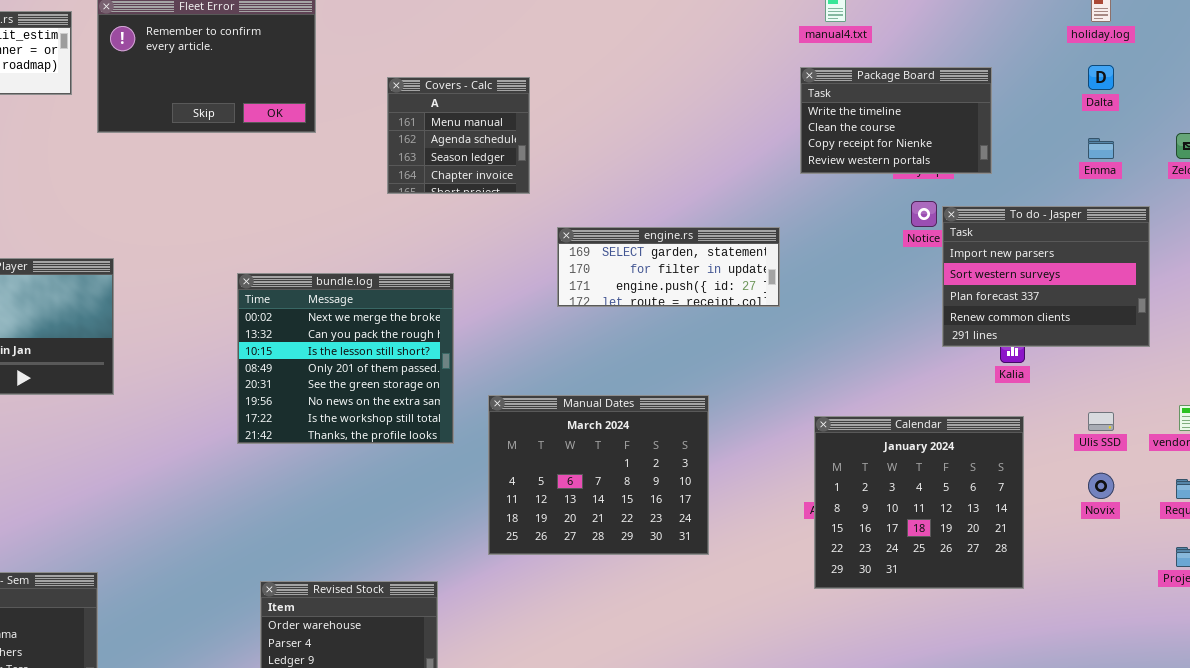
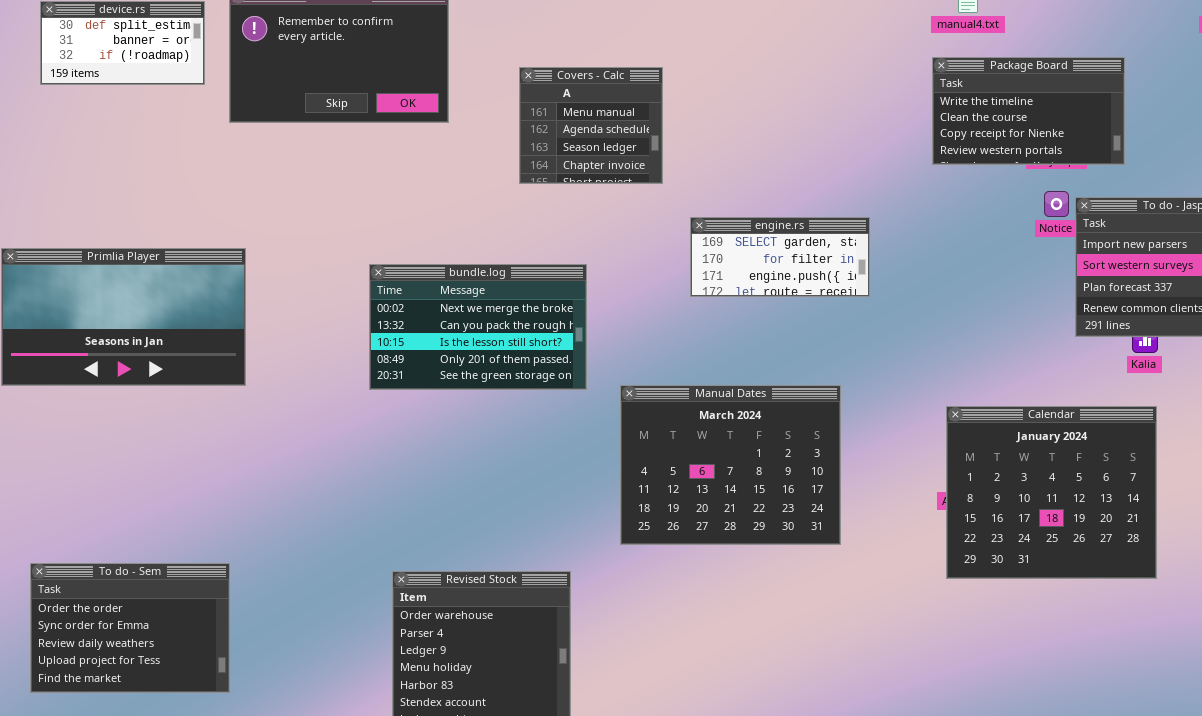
engine.rs: [557,227,780,307] -> [690,217,870,297], resized
bundle.log: [237,273,454,444] -> [369,264,587,390], resized

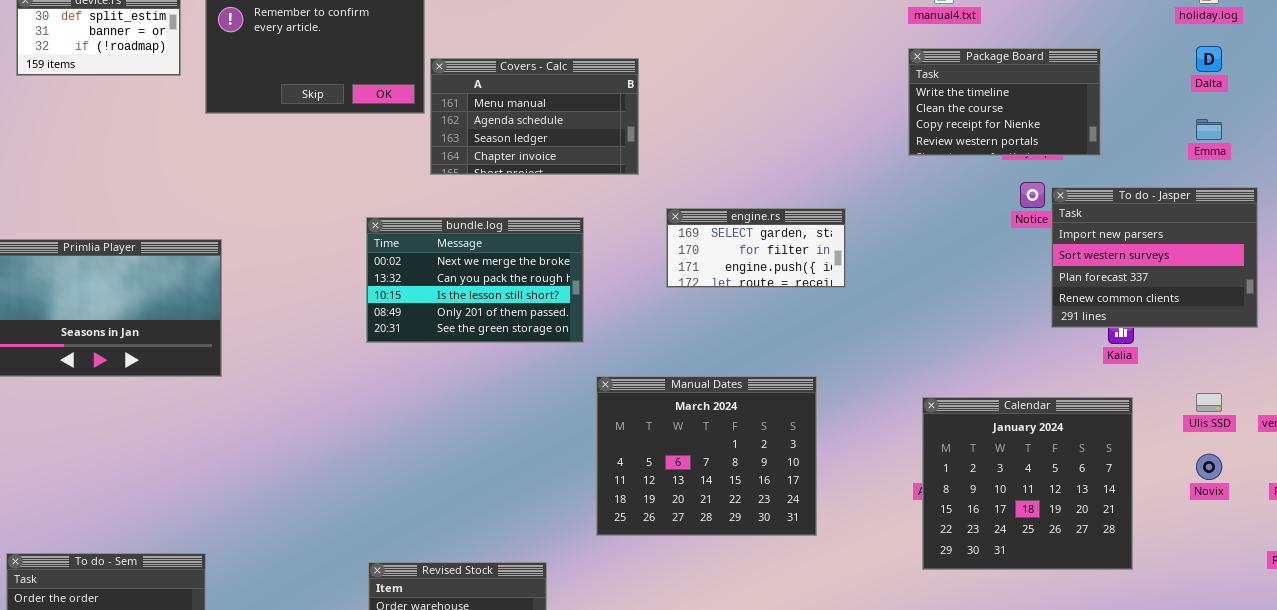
Covers - Calc: [519,67,663,184] -> [430,58,639,175], resized
bundle.log: [369,264,587,390] -> [366,217,584,343], moved

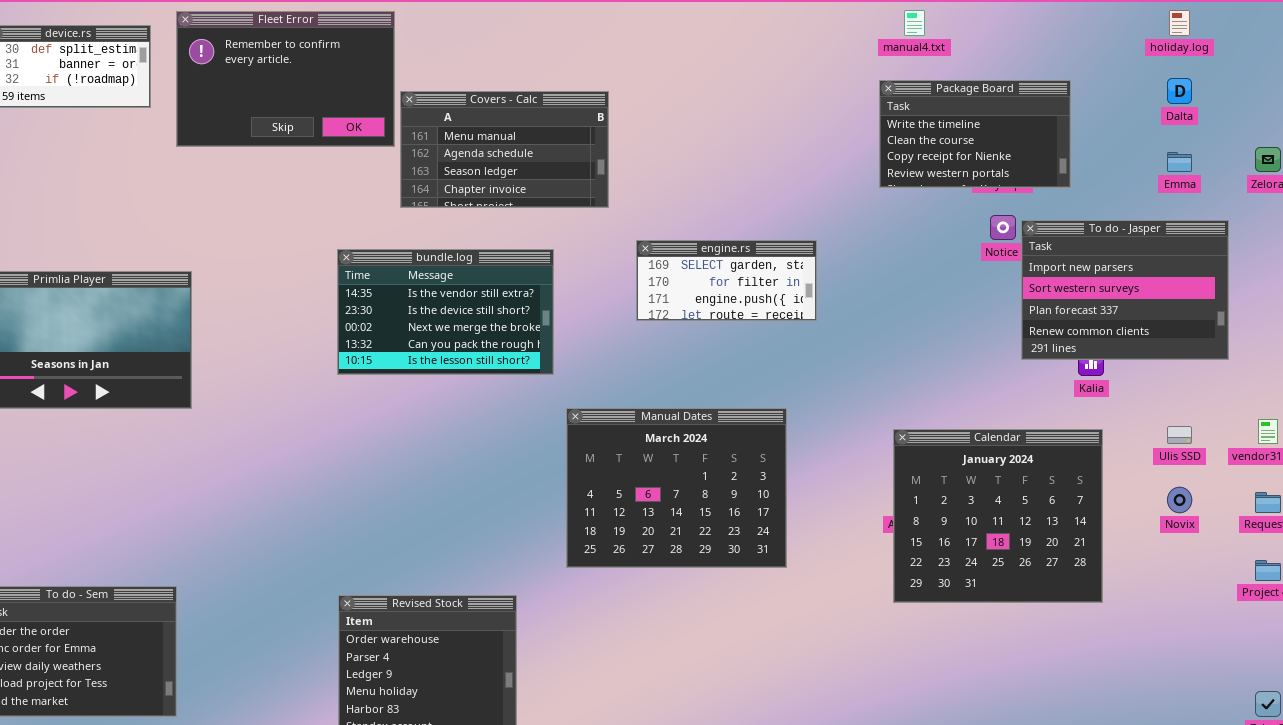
bundle.log: [366,217,584,343] -> [337,249,554,375], scrolled up 2 rows

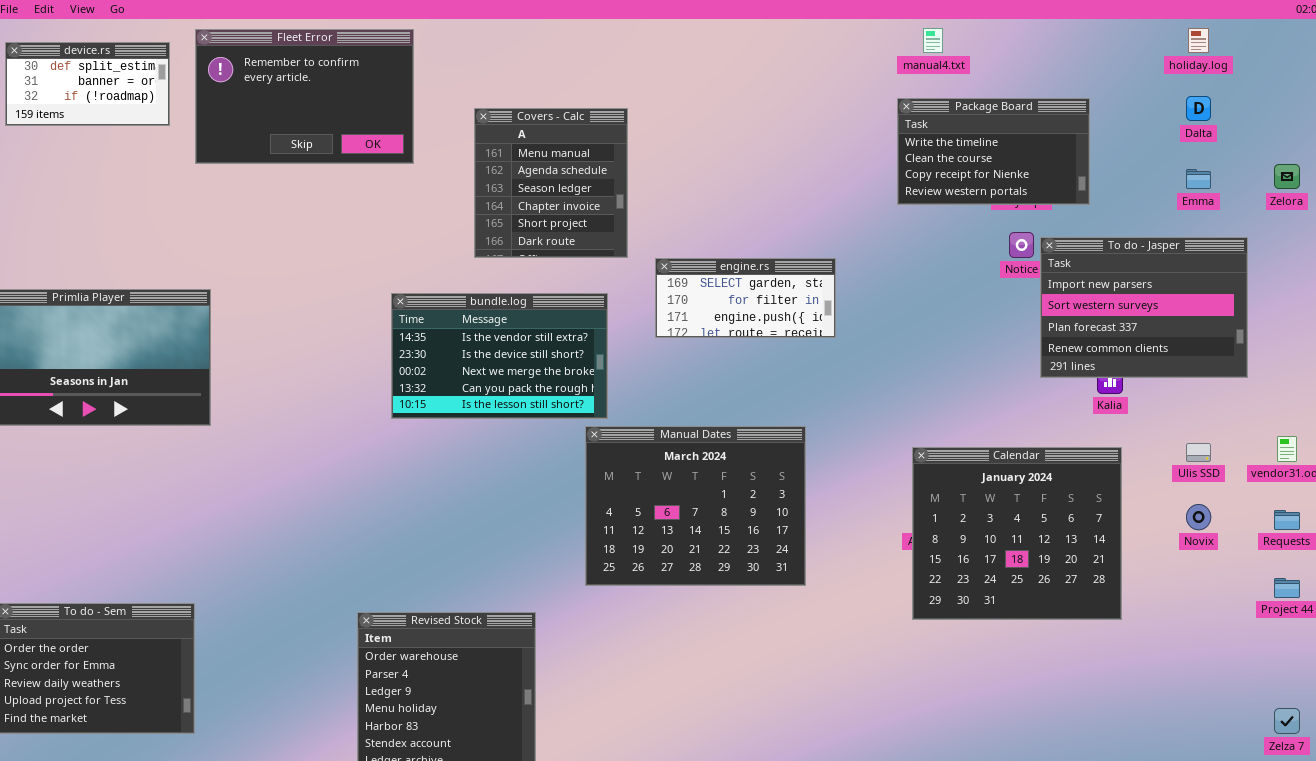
Covers - Calc: [400,91,609,208] -> [474,108,628,258], resized
bundle.log: [337,249,554,375] -> [391,293,608,419], moved

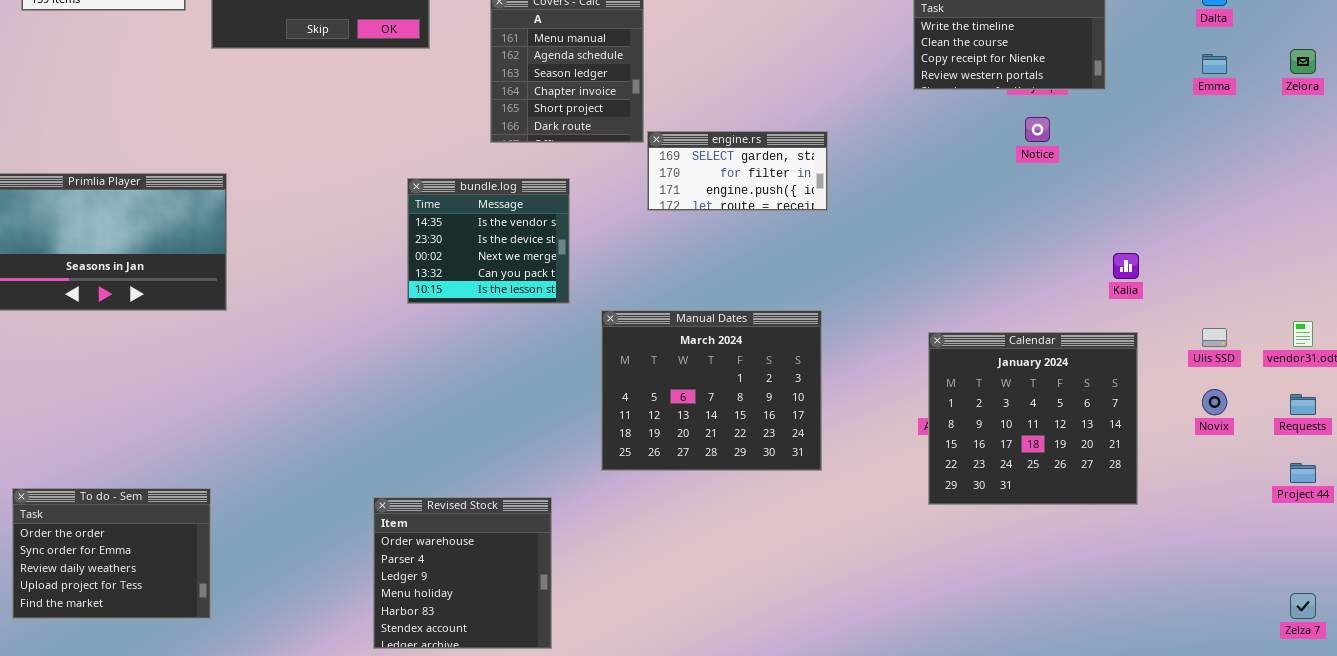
To do - Jasper: [1040,237,1248,378] -> none, closed
engine.rs: [655,258,836,338] -> [647,131,828,211], moved
bundle.log: [391,293,608,419] -> [407,178,570,304], resized

